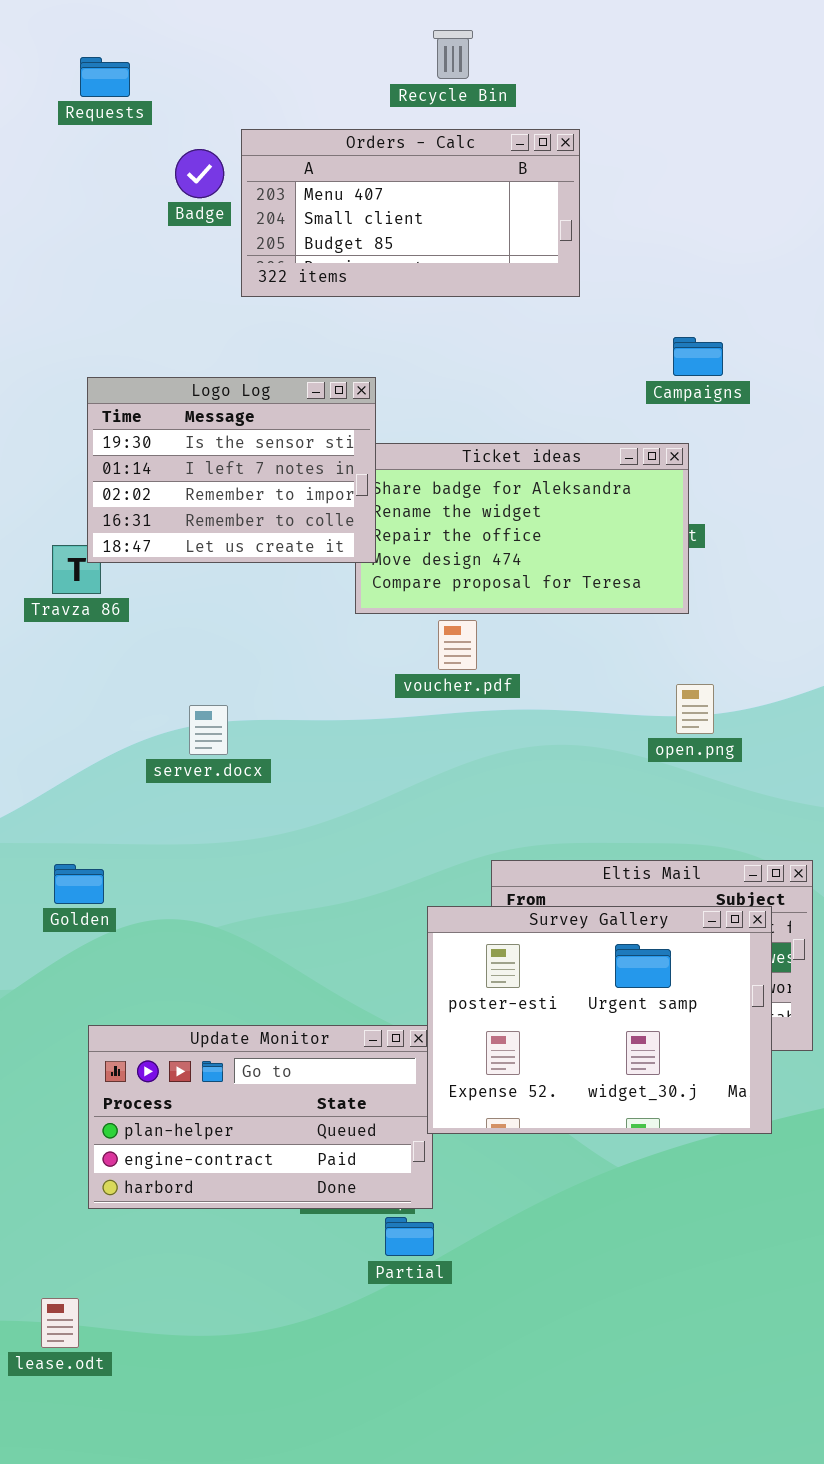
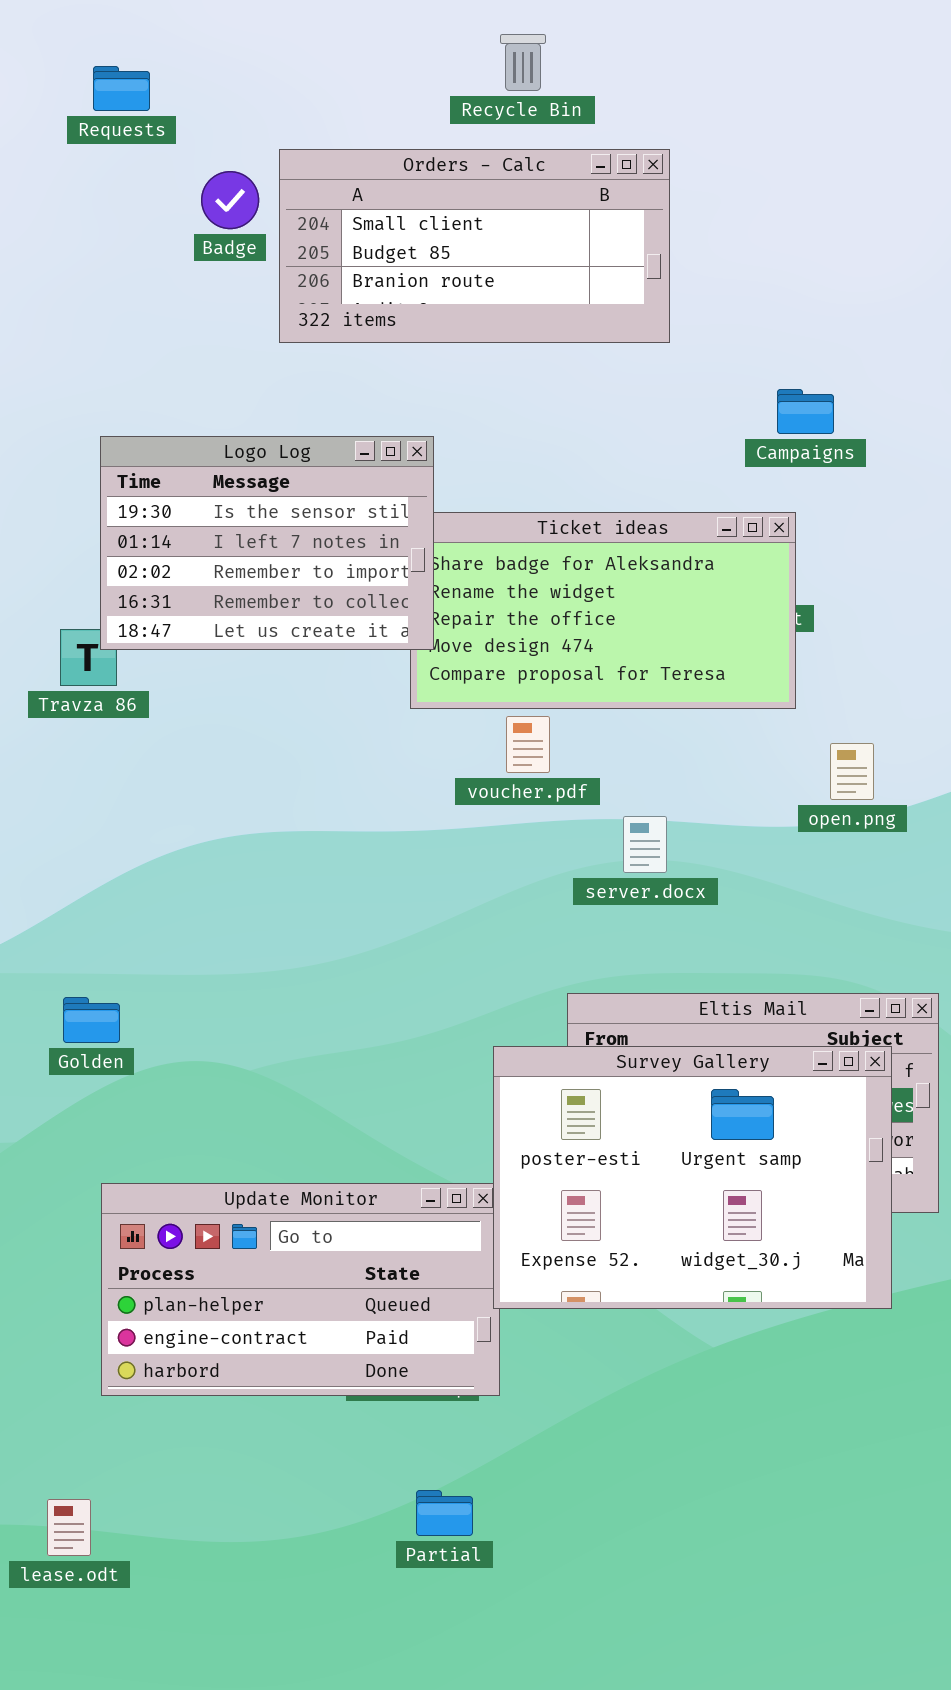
Orders - Calc: [241,129,580,297] -> [279,149,670,343], scrolled down 1 row
open.png: [676,684,714,734] -> [830,743,874,800], moved
server.docx: [189,705,228,755] -> [623,816,667,873], moved
Partial: [385,1217,434,1256] -> [416,1490,473,1536], moved

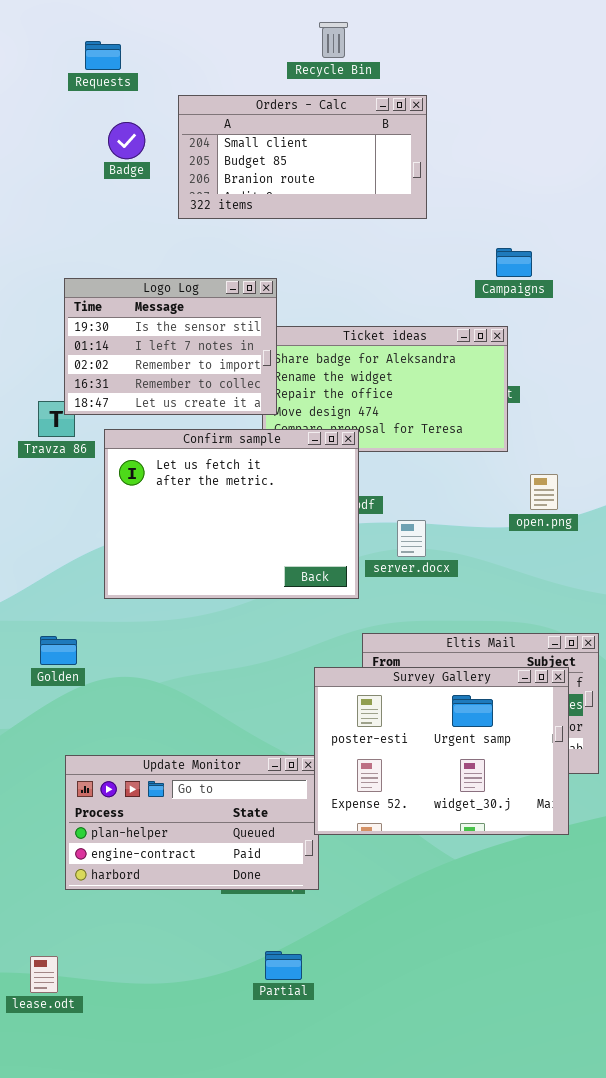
Requests: [93,66,150,111] -> [85,41,121,70], moved
Badge: [201,171,259,229] -> [108,122,145,159], moved
Confirm sample: none -> [104,429,359,599], opened

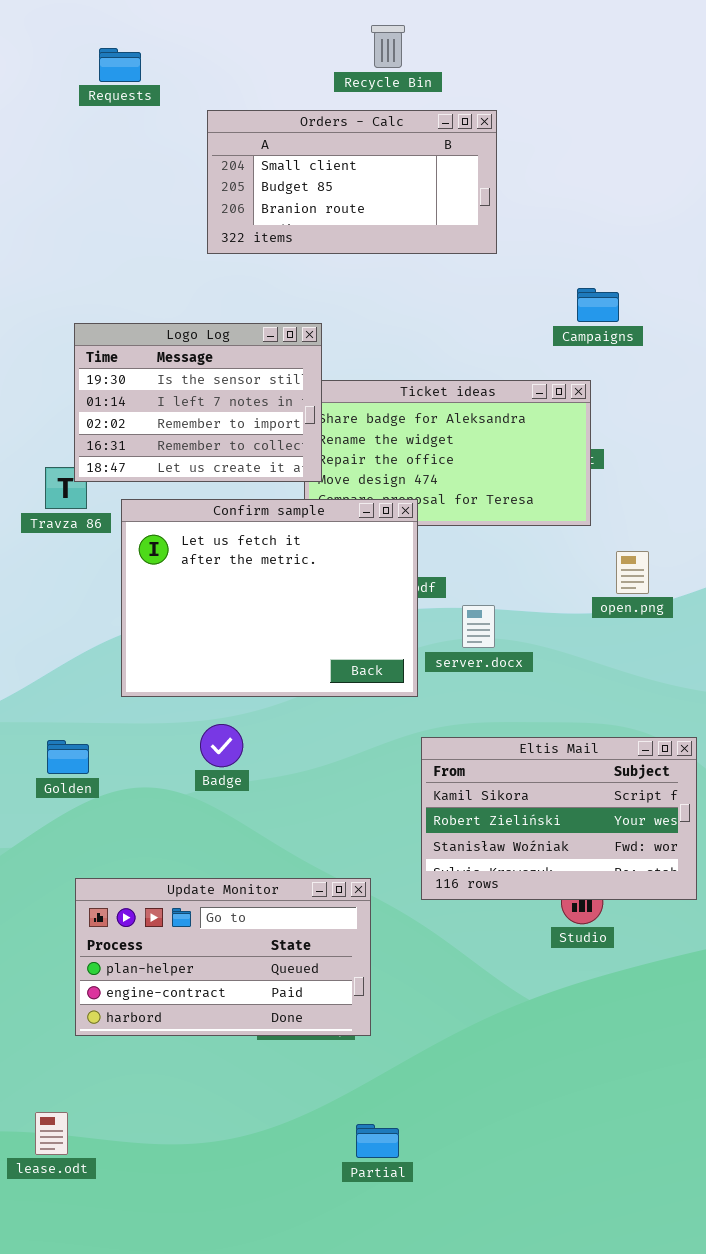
Badge: [108,122,145,159] -> [200,724,243,767], moved
Survey Gallery: [314,667,569,835] -> none, closed
Partial: [265,951,302,980] -> [356,1124,399,1158], moved

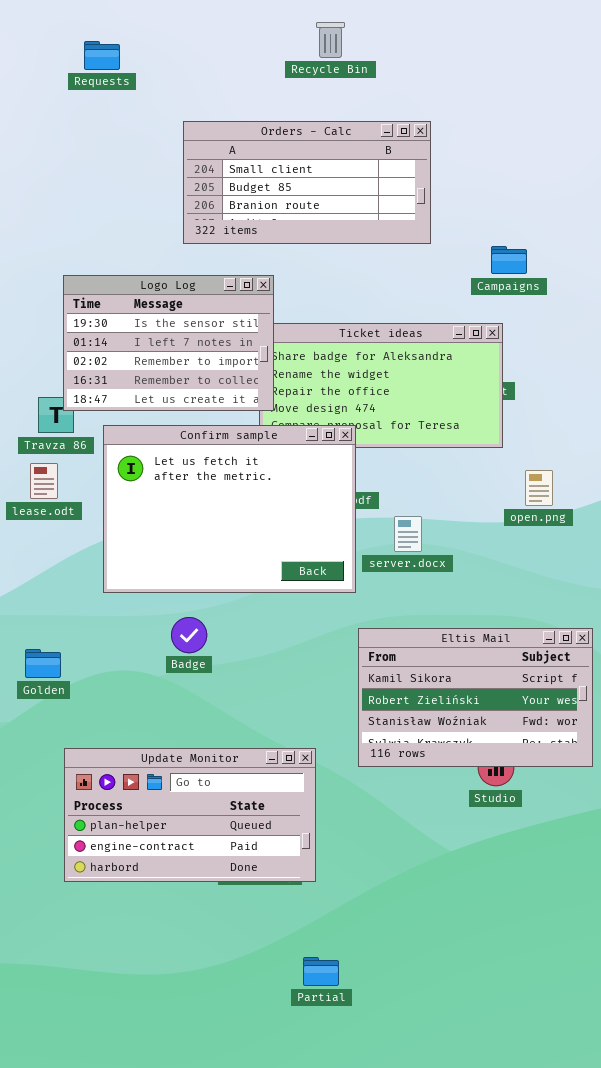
Orders - Calc: [207,110,497,254] -> [183,121,431,244], moved
Golden: [47,740,89,774] -> [25,649,61,678], moved
lease.odt: [35,1112,68,1155] -> [30,463,58,499], moved

